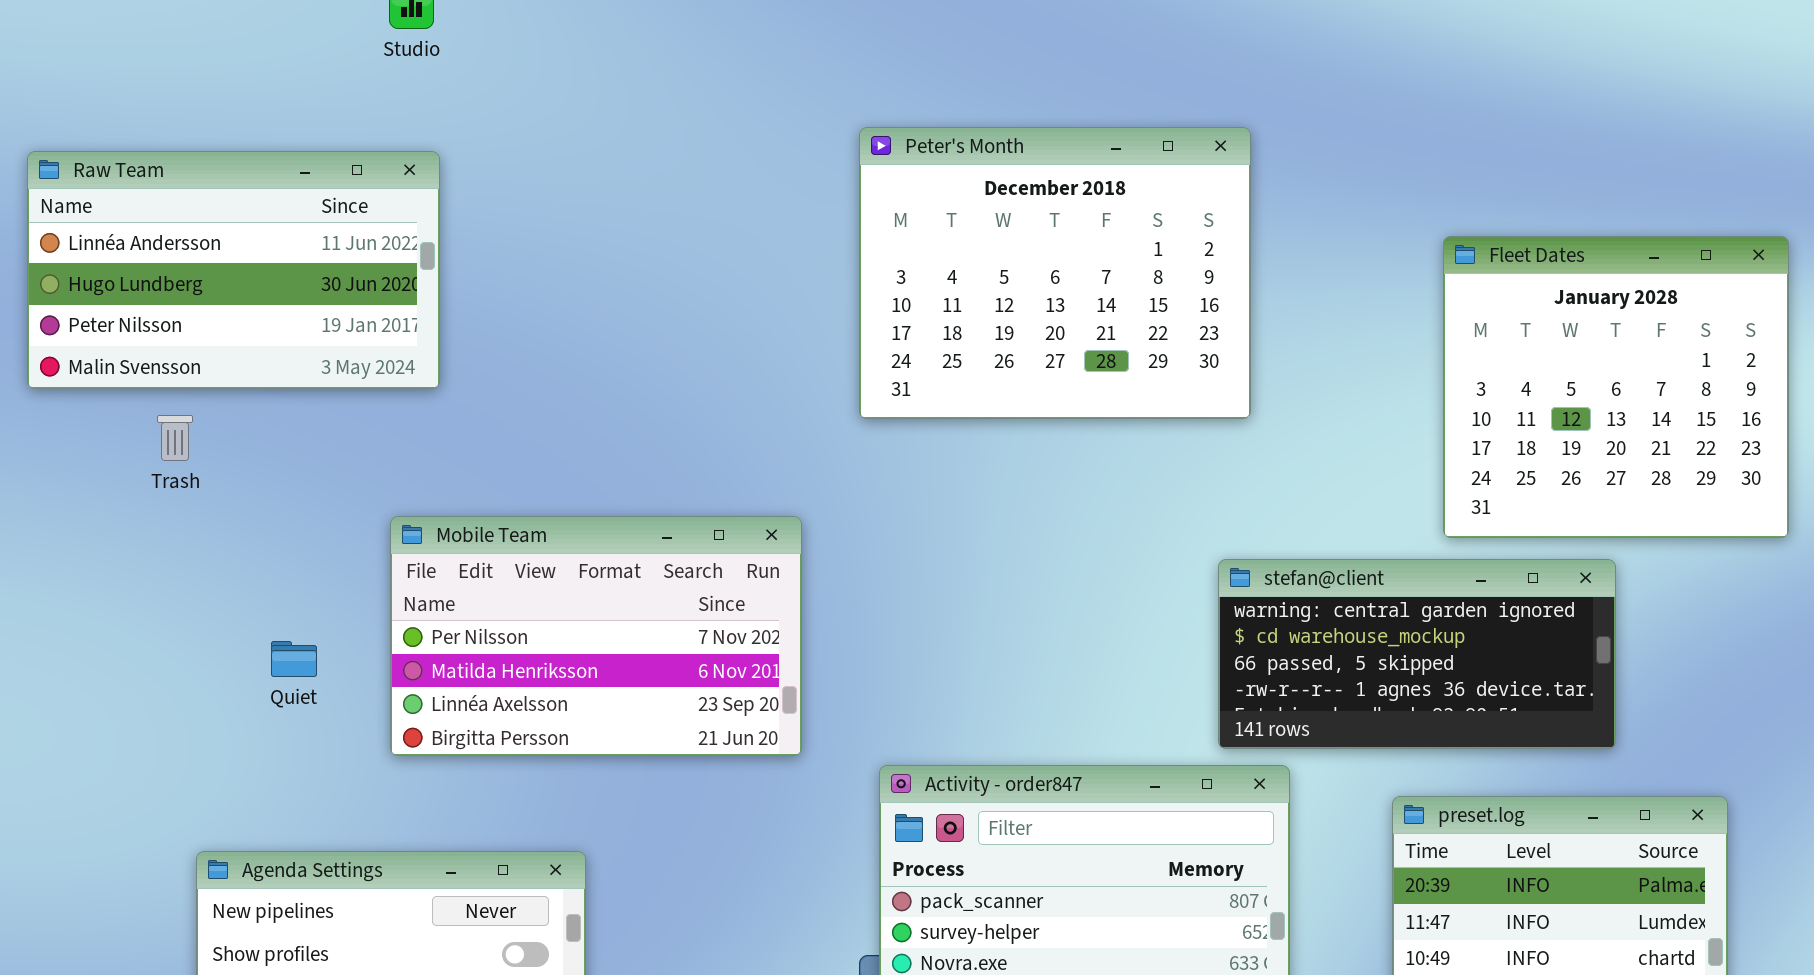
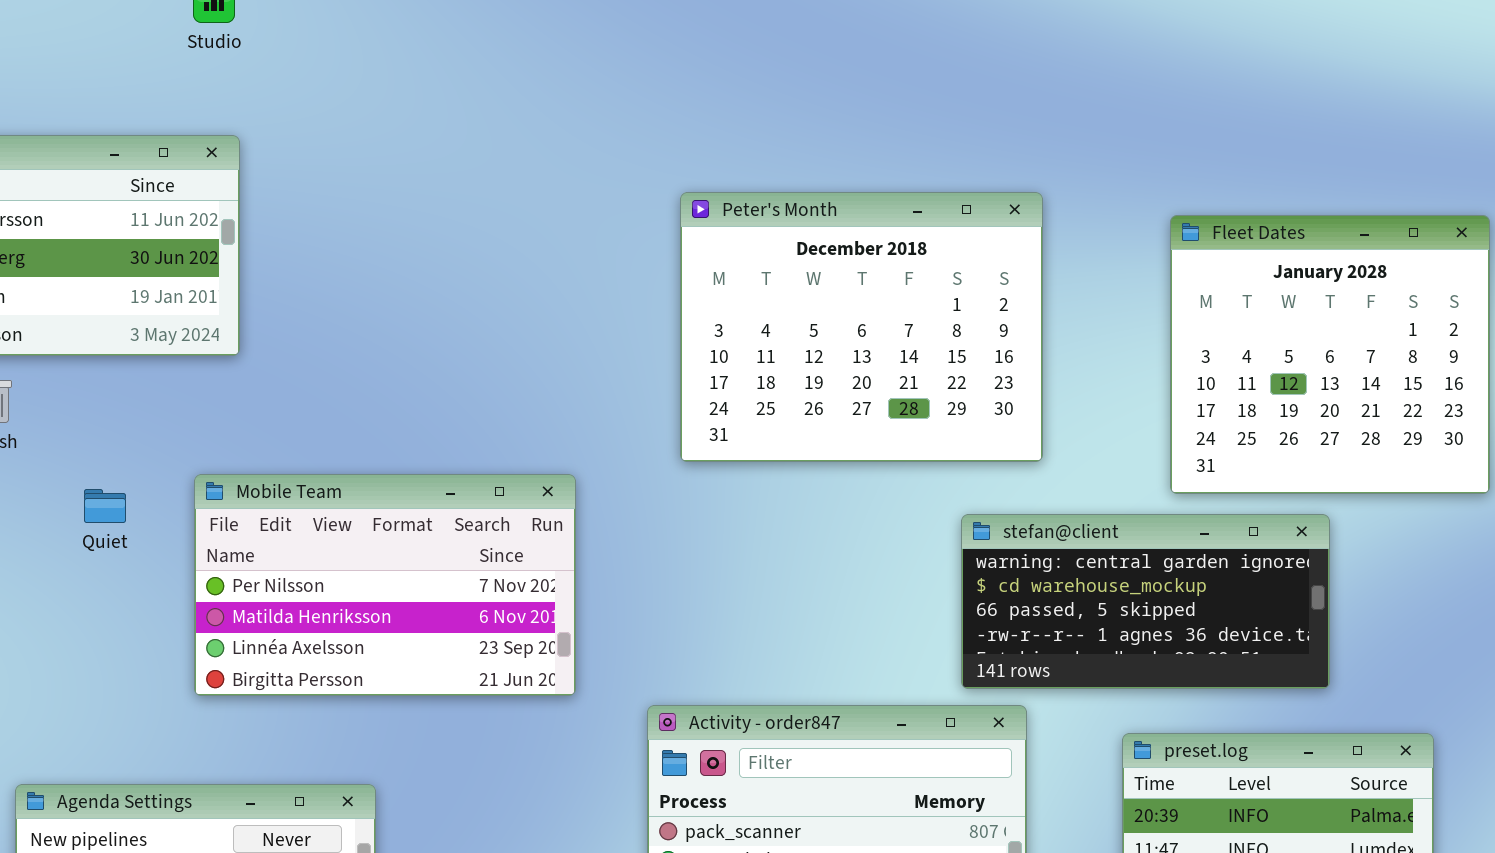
Peter's Month: [859,127,1251,419] -> [680,192,1043,462], moved
Quiet: [271,641,317,677] -> [84,489,126,523], moved

